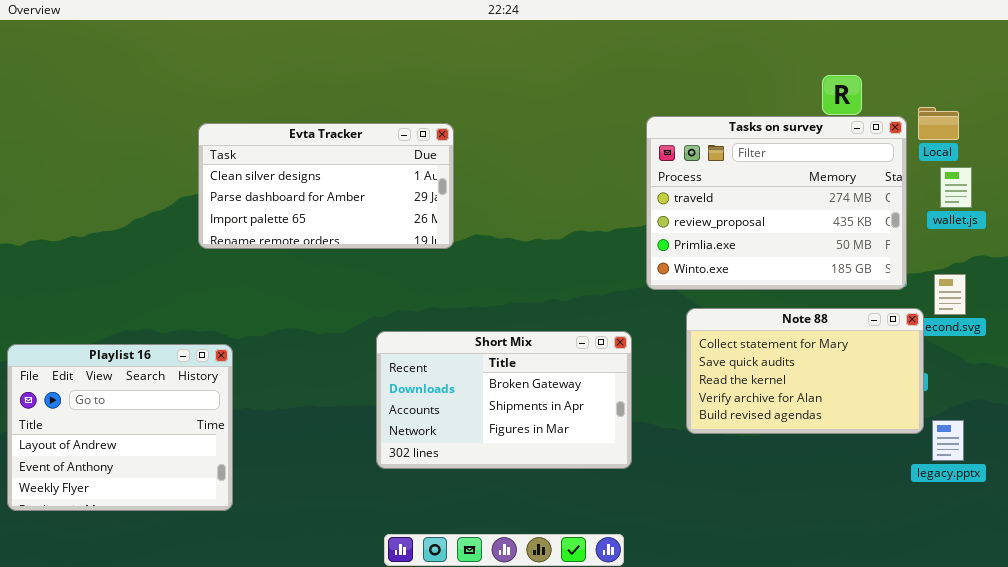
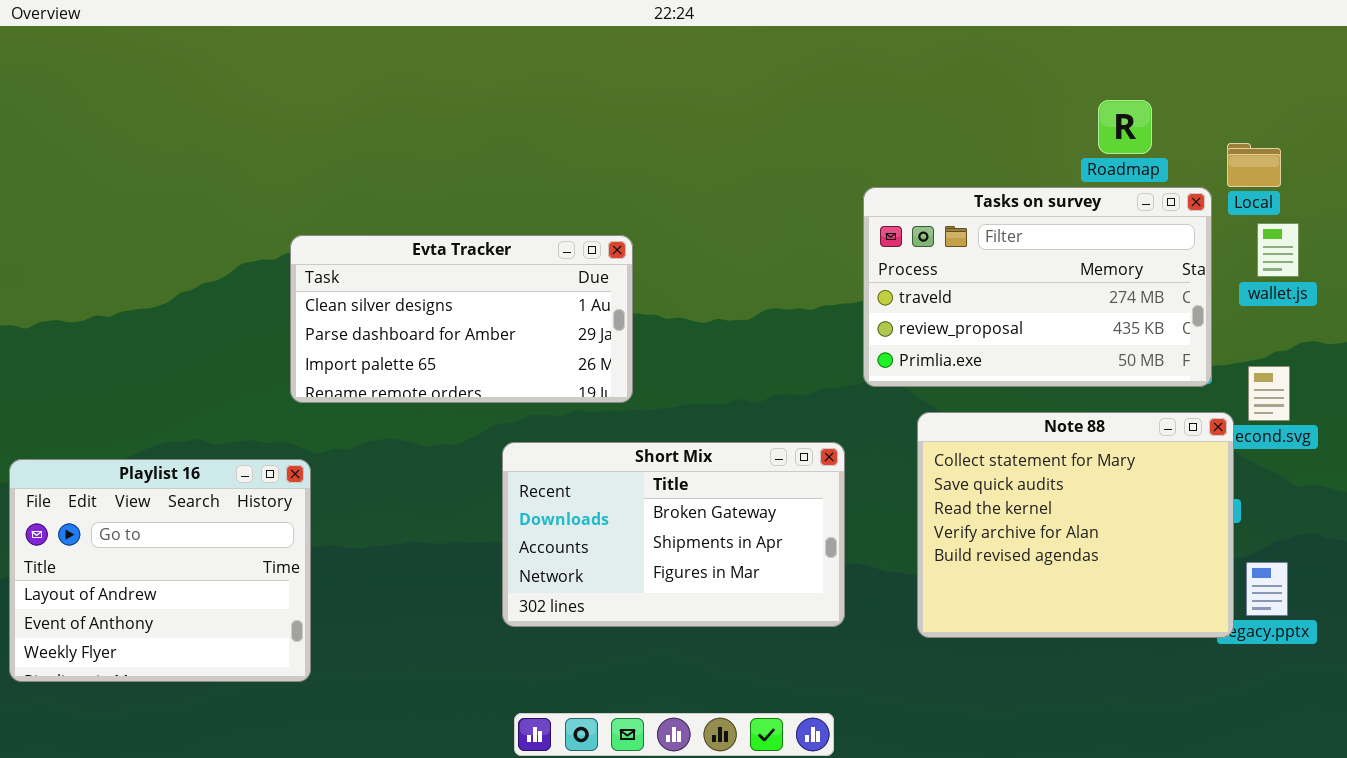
Tasks on survey: [646,116,907,290] -> [863,187,1212,387], resized
Evta Tracker: [198,123,454,249] -> [290,235,633,403], moved
Note 88: [686,308,924,434] -> [917,412,1234,638], resized

